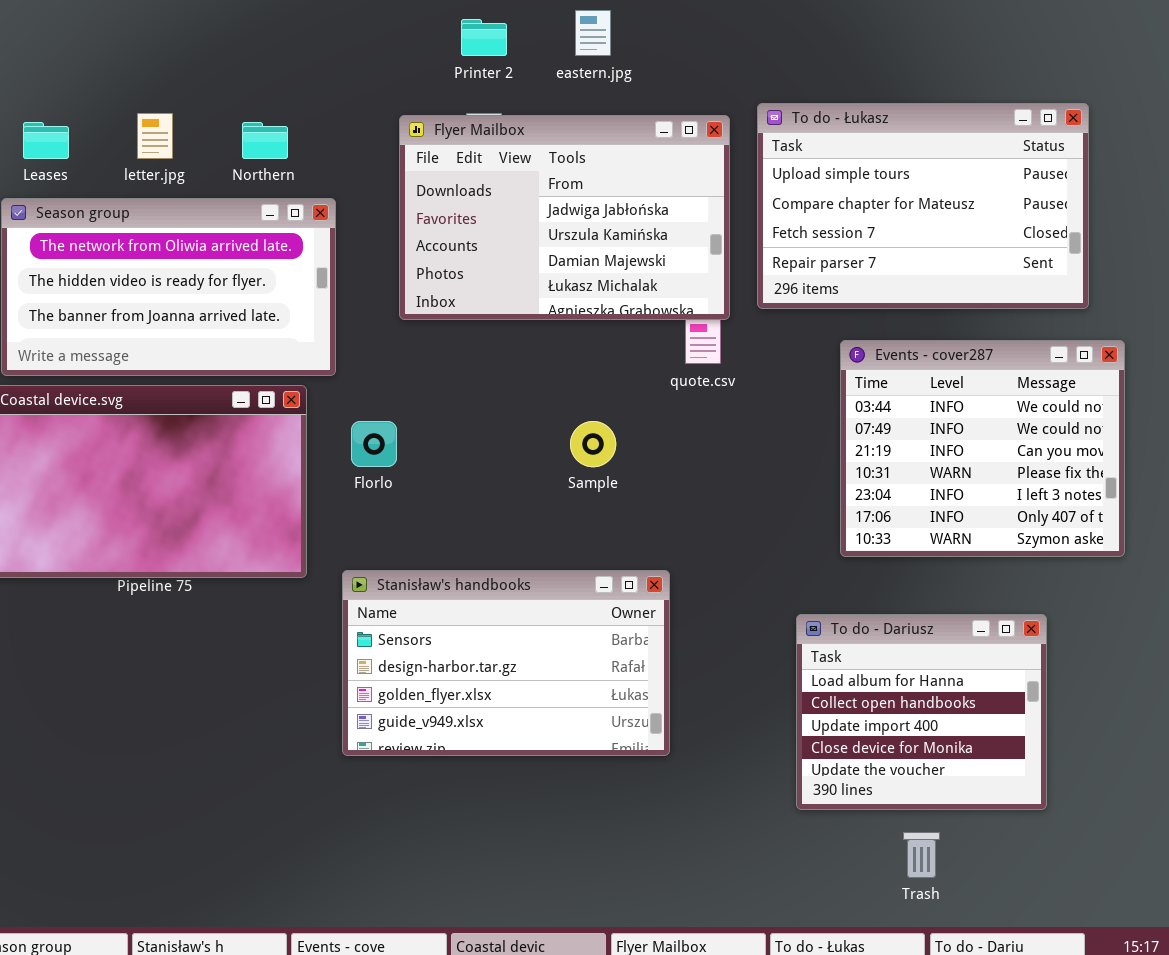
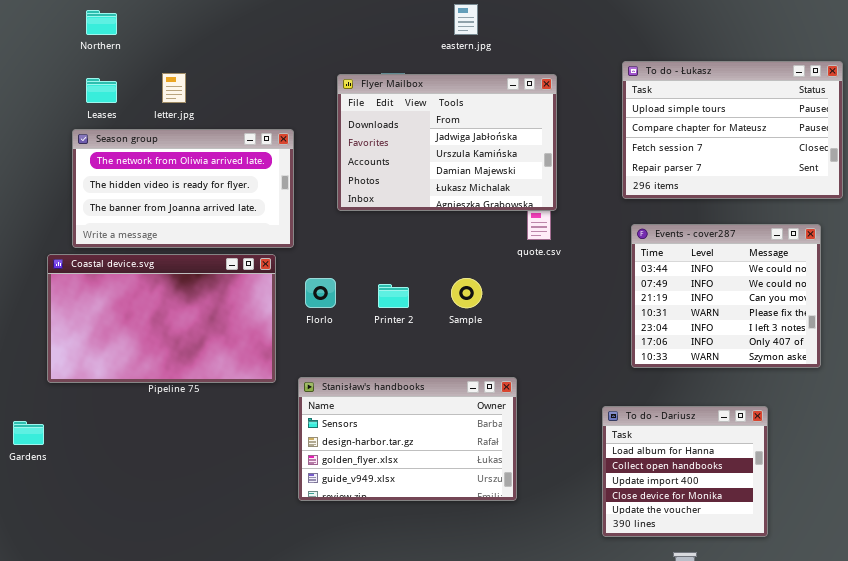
Printer 2: [461,19,507,56] -> [378,284,409,308], moved
To do - Łukasz: [757,103,1089,309] -> [622,61,843,199], moved
Northern: [242,122,288,159] -> [86,10,117,35], moved

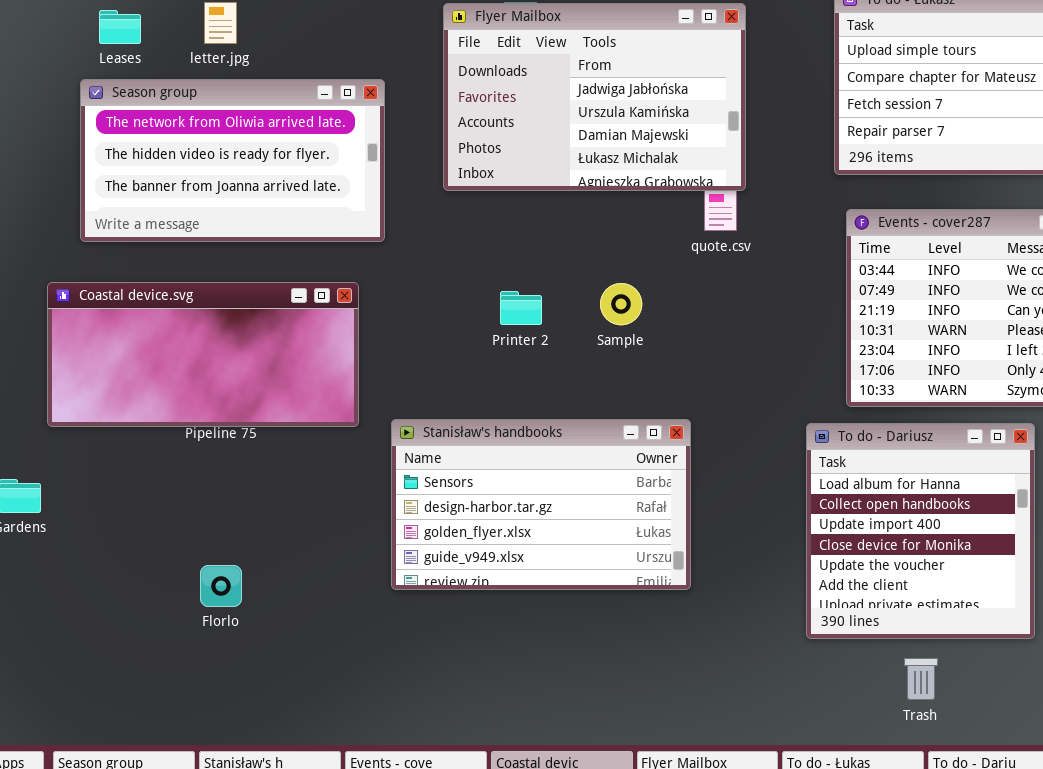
Coastal device.svg: [47,254,276,383] -> [47,282,359,427], resized
Florlo: [305,278,336,308] -> [200,565,242,607], moved
To do - Dariusz: [602,406,768,537] -> [806,423,1035,639], resized

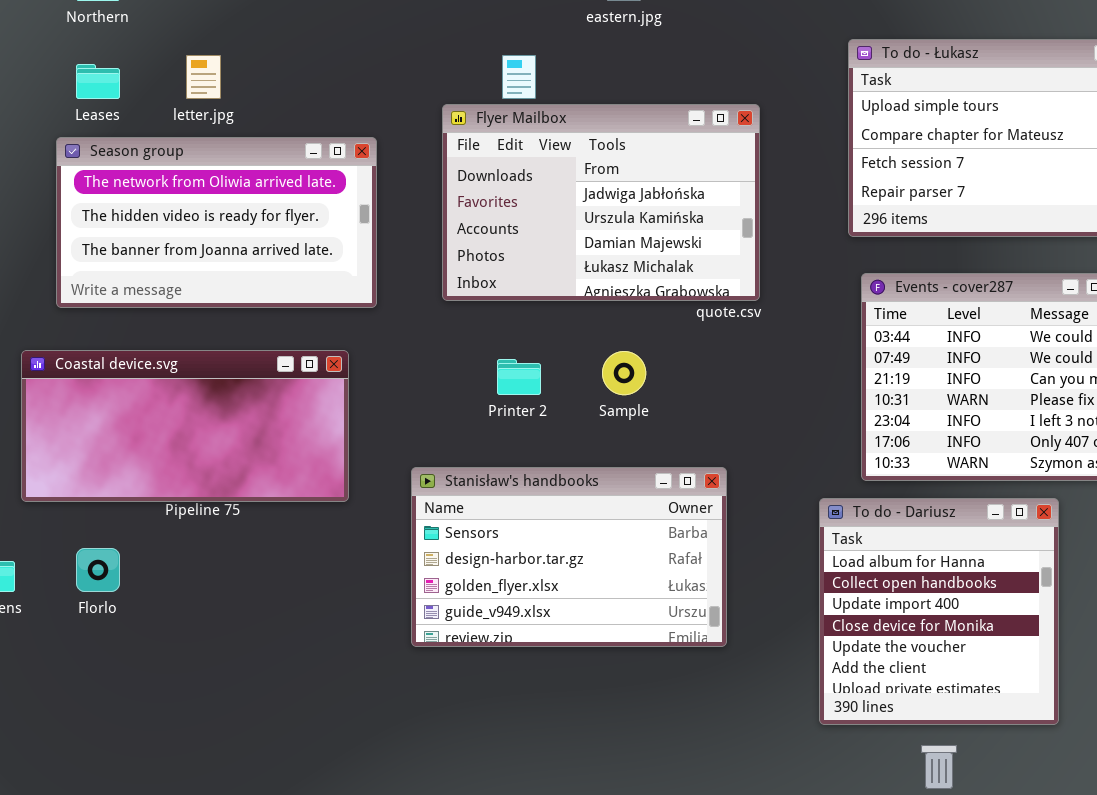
Flyer Mailbox: [443,3,746,191] -> [442,104,760,301], moved
Stanisław's handbooks: [391,419,691,590] -> [411,467,727,647], moved
Florlo: [200,565,242,607] -> [76,548,120,592], moved

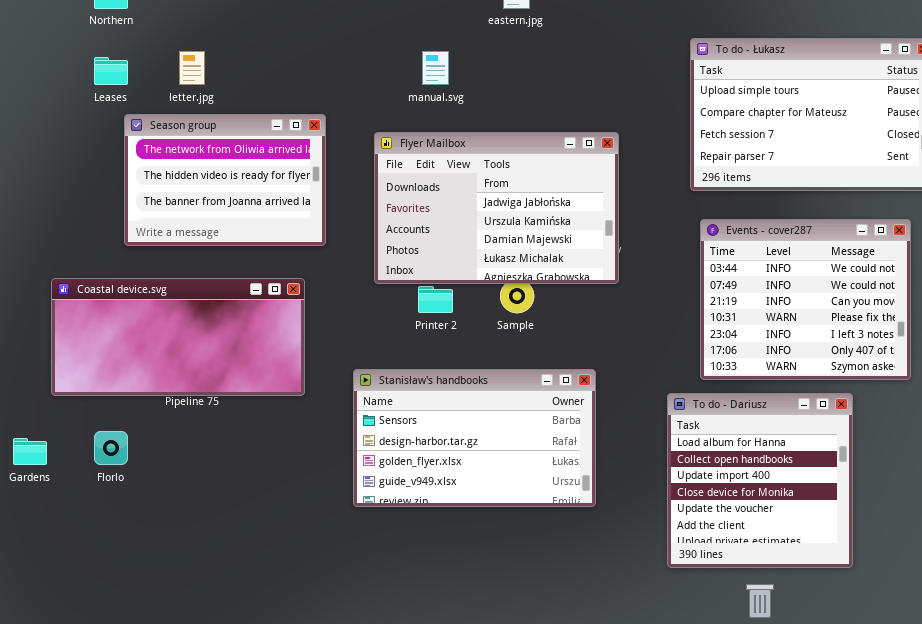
Flyer Mailbox: [442,104,760,301] -> [374,132,619,284], moved
Season group: [56,137,377,308] -> [124,114,326,246], resized

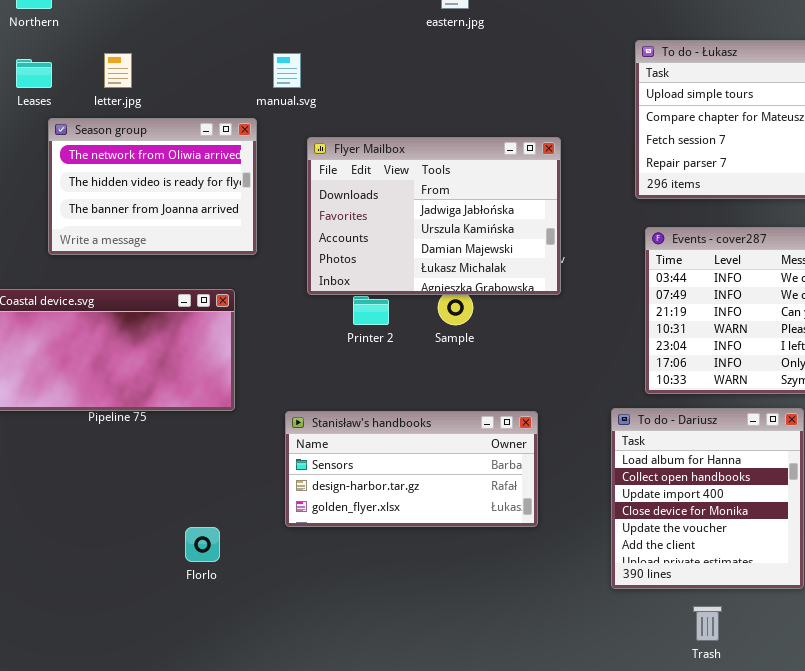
manual.svg: [422,51,449,85] -> [273,53,301,88], moved
Stanisław's handbooks: [353,369,596,507] -> [285,411,538,527], resized
Florlo: [94,431,128,465] -> [185,527,220,562], moved

